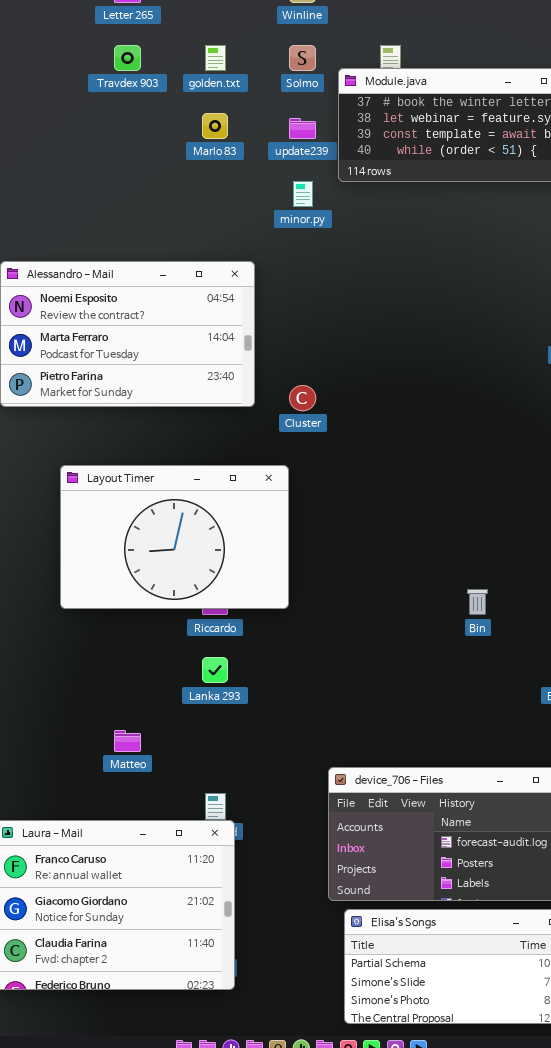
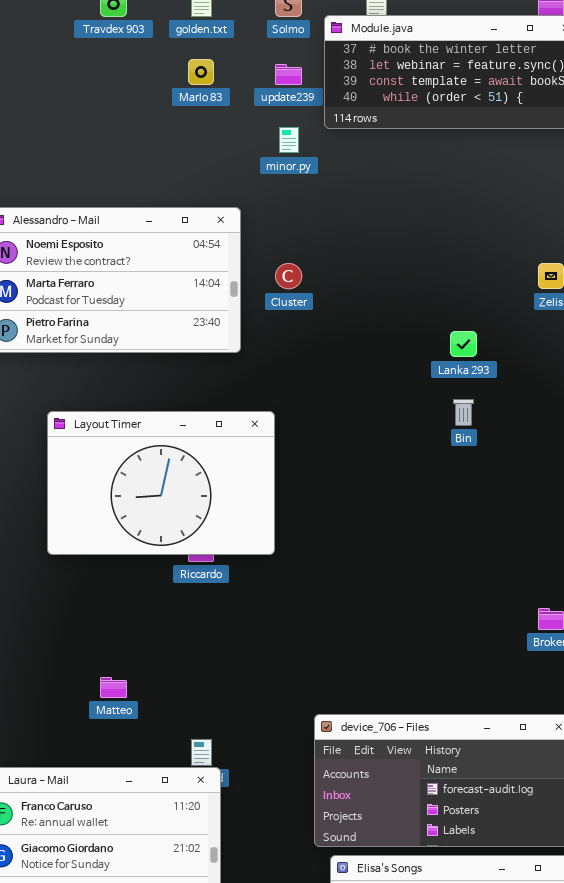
Cluster: [289,385,316,411] -> [275,263,302,289], moved
Bin: [467,589,488,615] -> [453,399,474,426], moved
Lanka 293: [202,657,228,683] -> [450,331,477,357], moved

